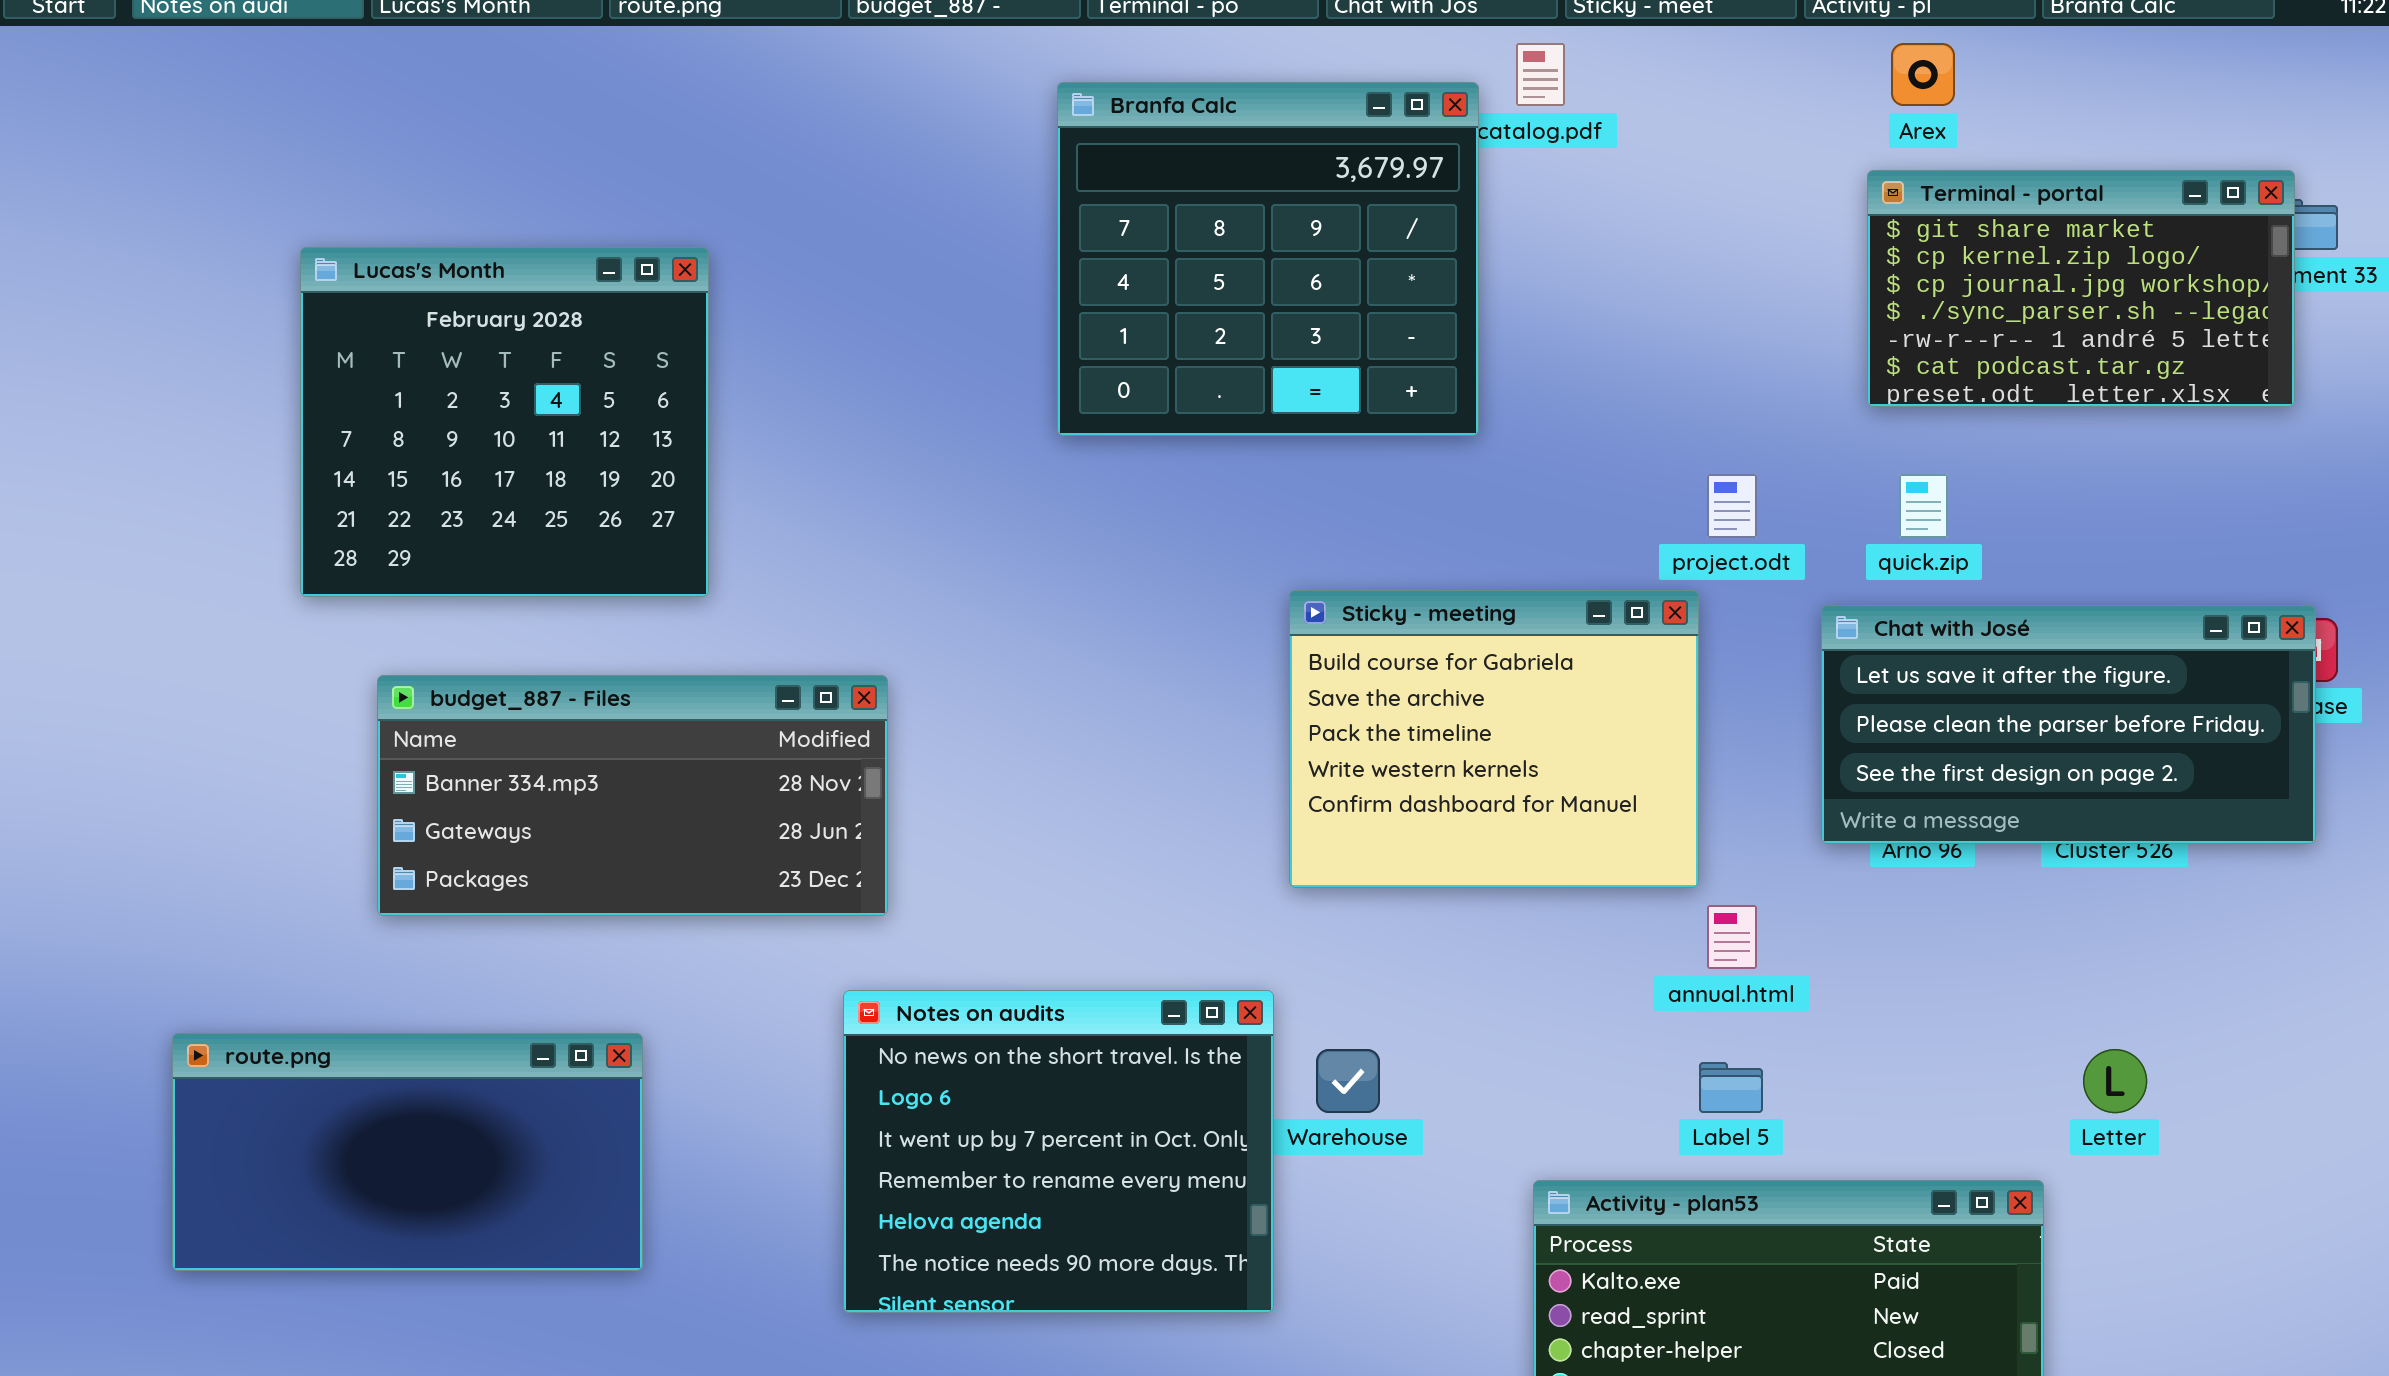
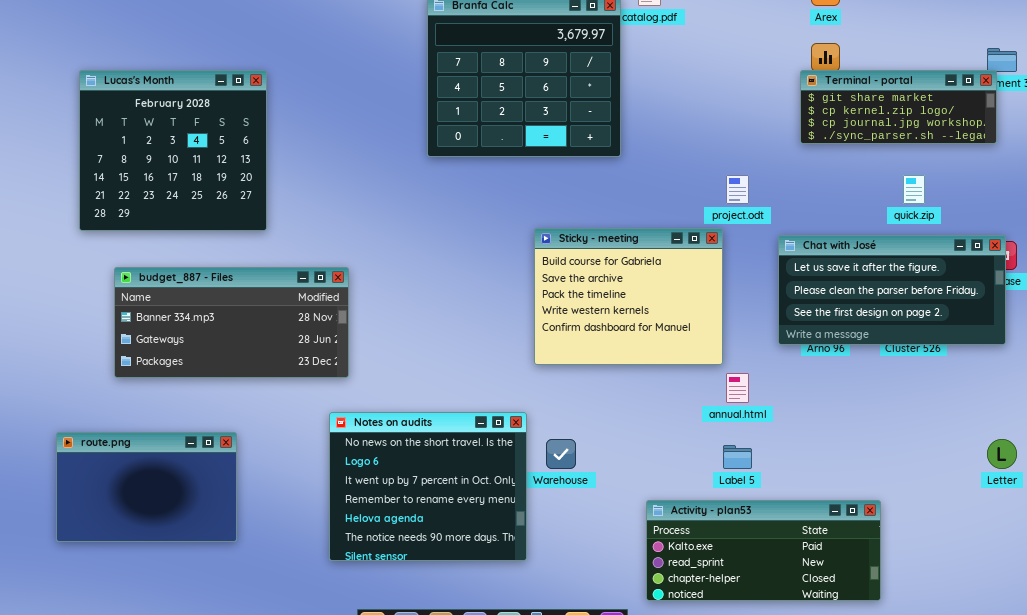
Terminal - portal: [1867,170,2295,407] -> [800,70,997,144], resized
quick.zip: [1899,474,1948,538] -> [903,175,925,204], moved
route.png: [172,1033,643,1271] -> [56,432,237,542], resized
Letter: [2083,1049,2147,1113] -> [987,439,1017,469], moved

